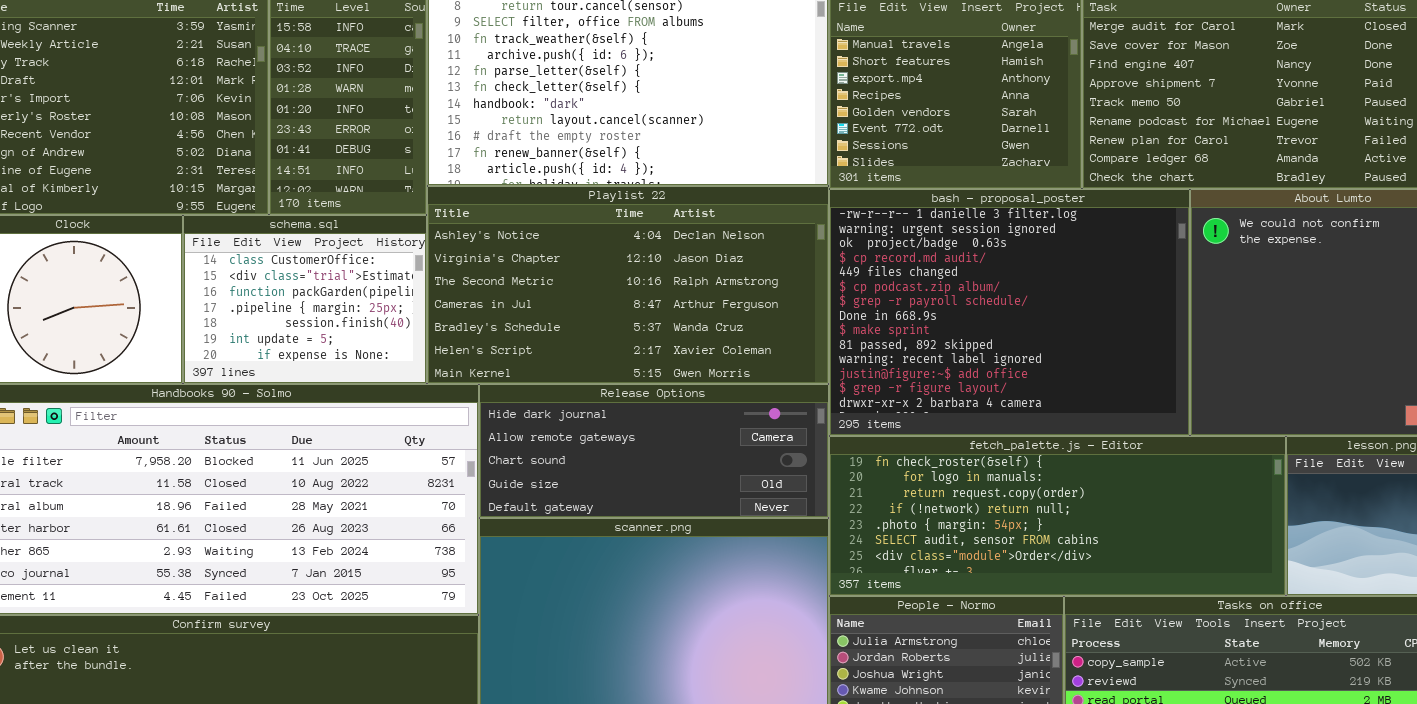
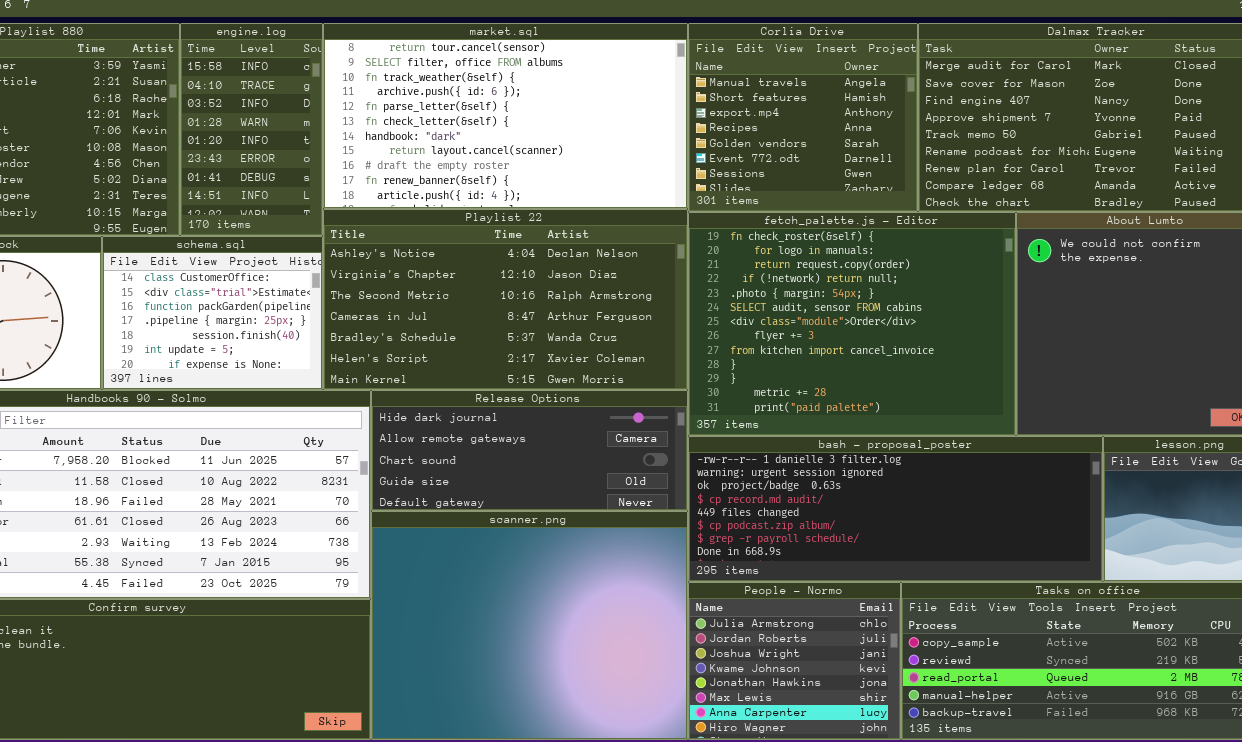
bash - proposal_poster: [829,189,1190,436] -> [688,436,1103,582], moved, resized
fetch_palette.js - Editor: [829,436,1286,596] -> [688,212,1016,436], moved, resized

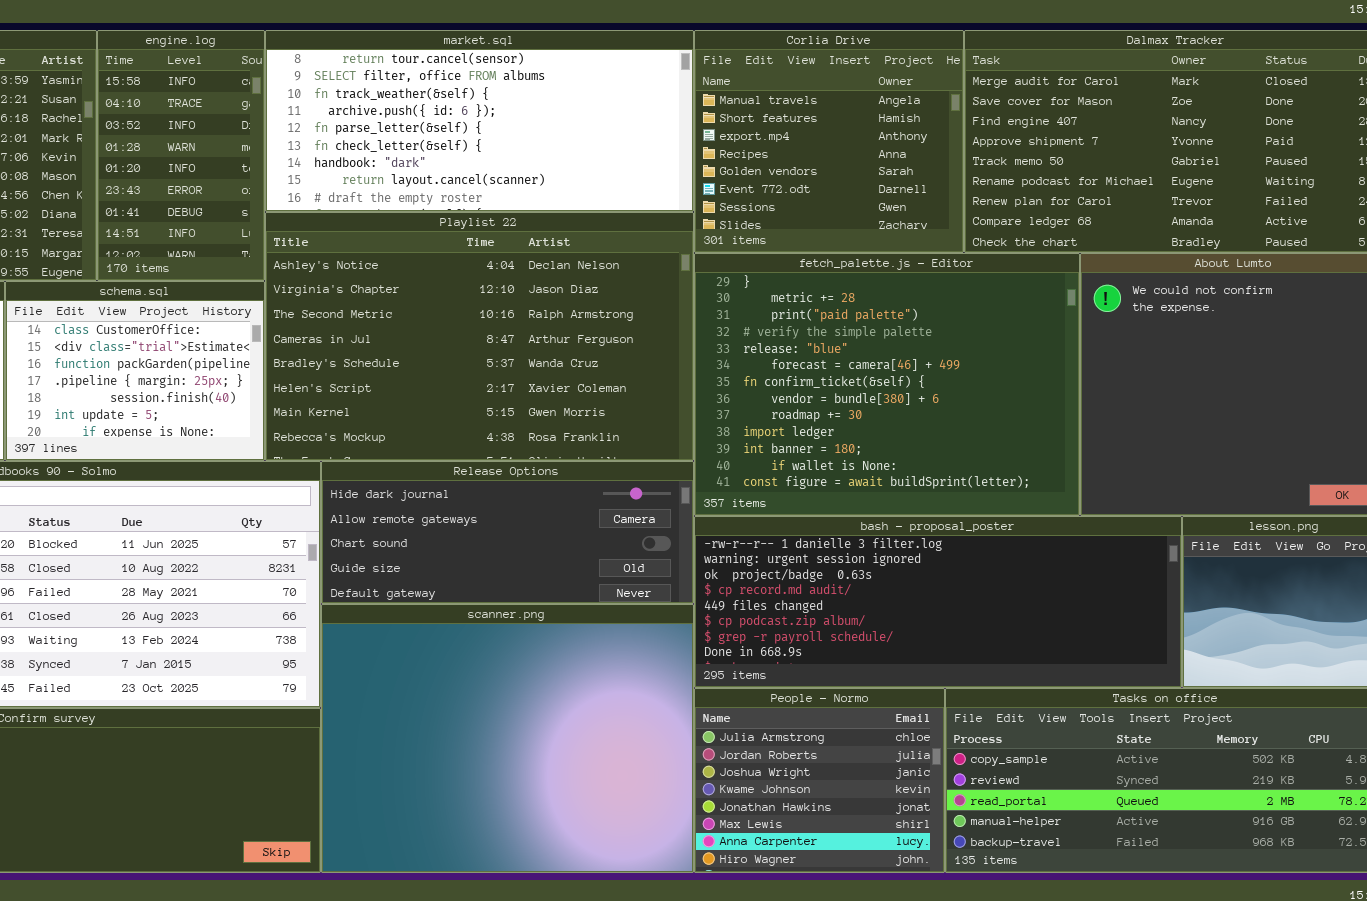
market.sql: [323,23,688,209] -> [265,30,694,212], resized
Playlist 22: [323,209,688,390] -> [265,212,694,461], resized
fetch_palette.js - Editor: [688,212,1016,436] -> [694,253,1080,516], scrolled down 10 rows

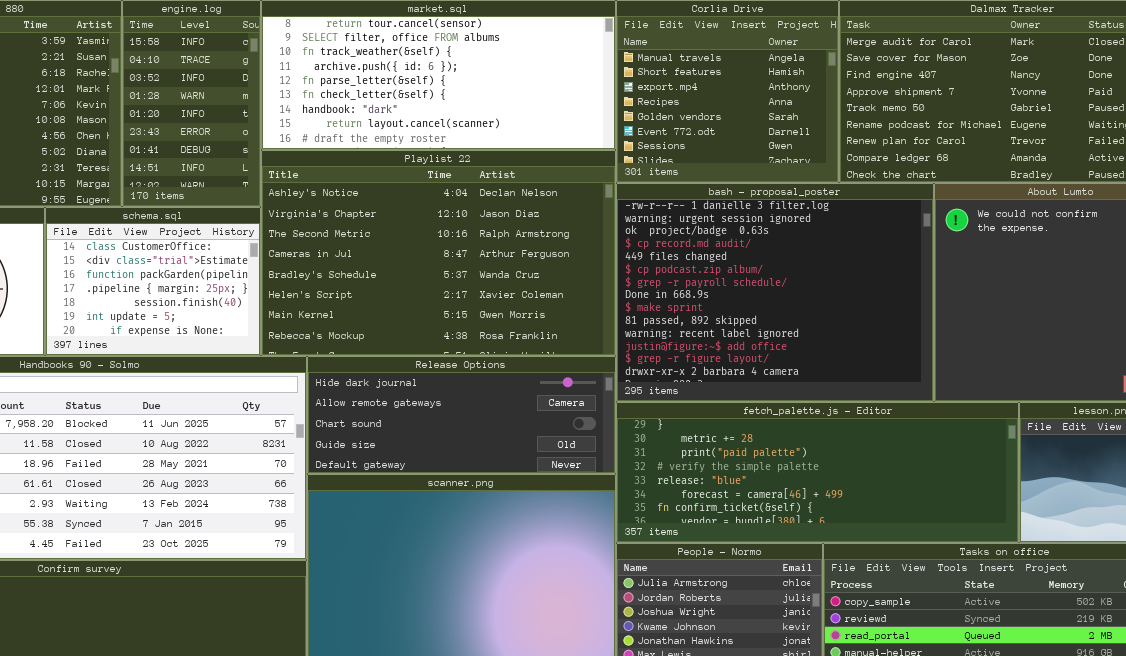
fetch_palette.js - Editor: [694,253,1080,516] -> [616,402,1019,543], moved, resized
bash - proposal_poster: [694,516,1182,688] -> [616,183,934,402], moved, resized

